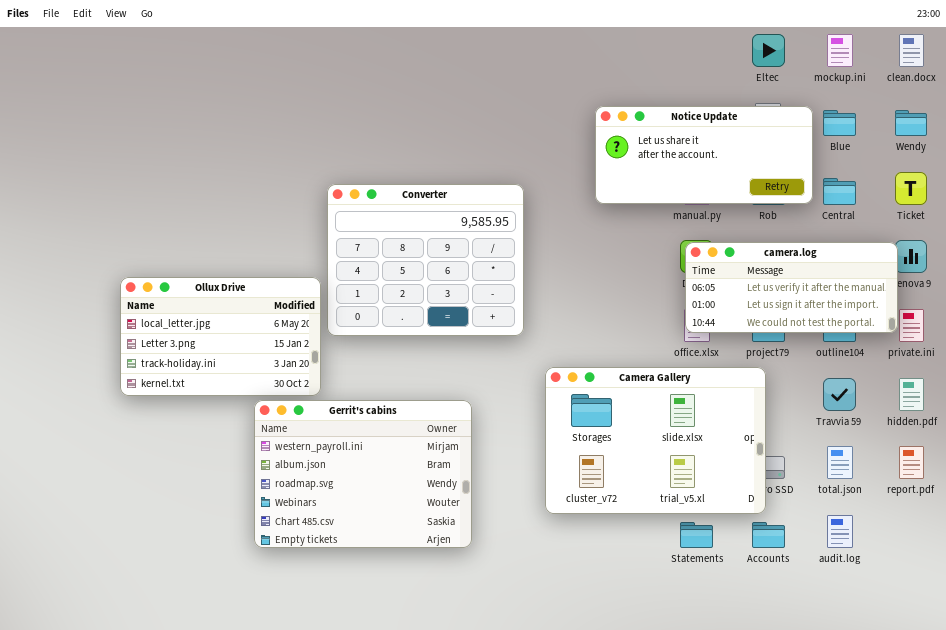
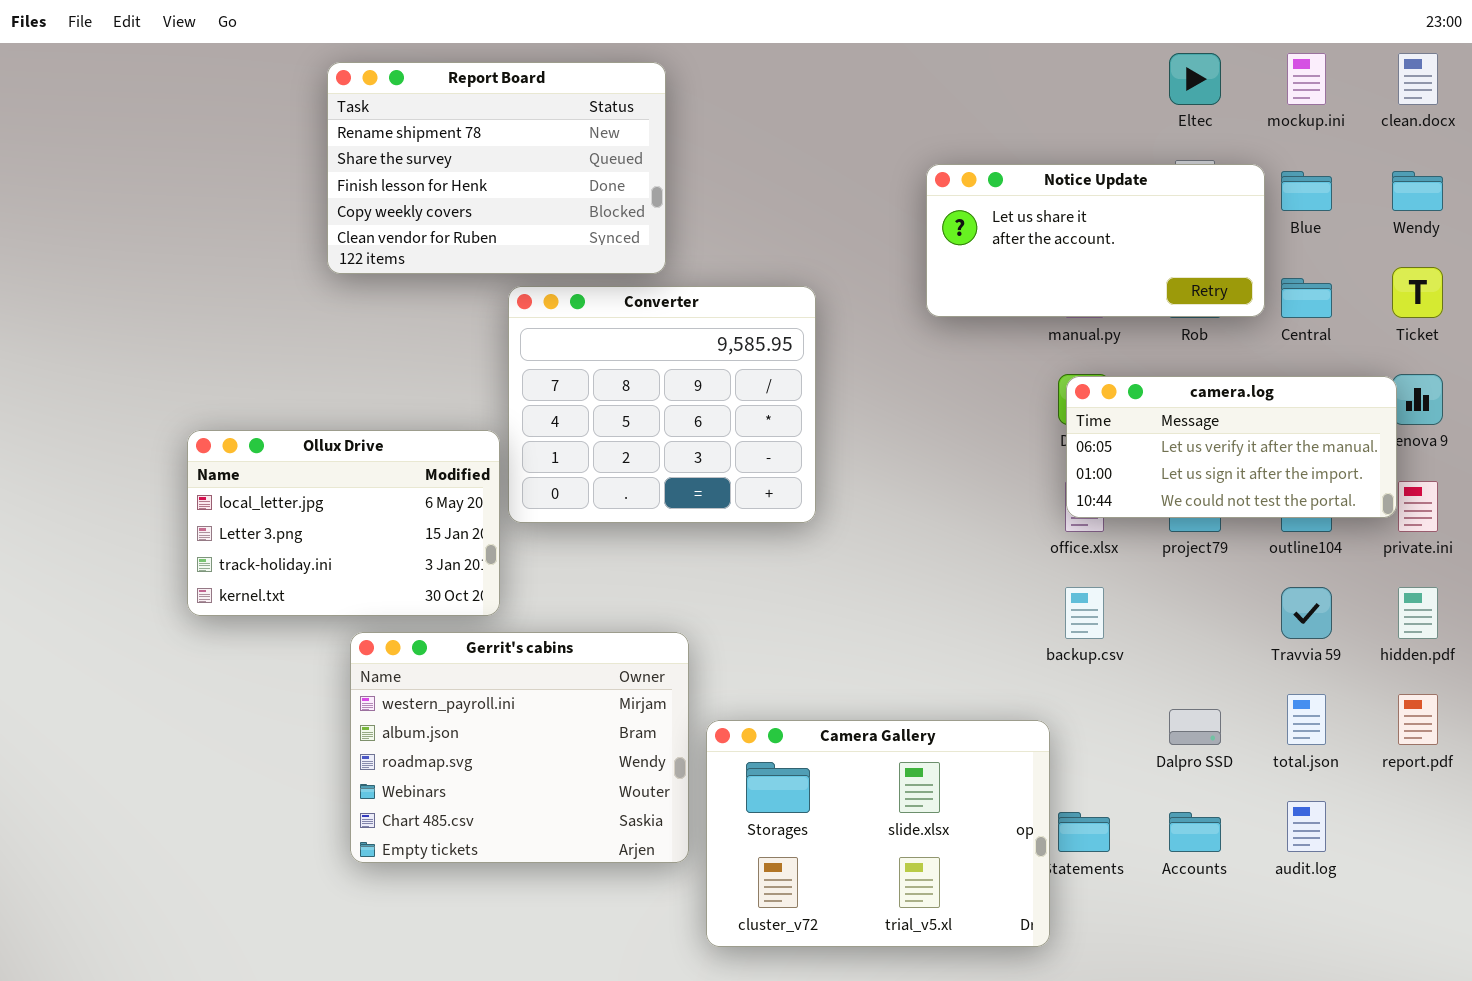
Report Board: none -> [327,62,666,274], opened
Camera Gallery: [545,367,766,514] -> [706,720,1050,947], moved
Gerrit's cabins: [254,400,472,548] -> [350,632,689,863], moved

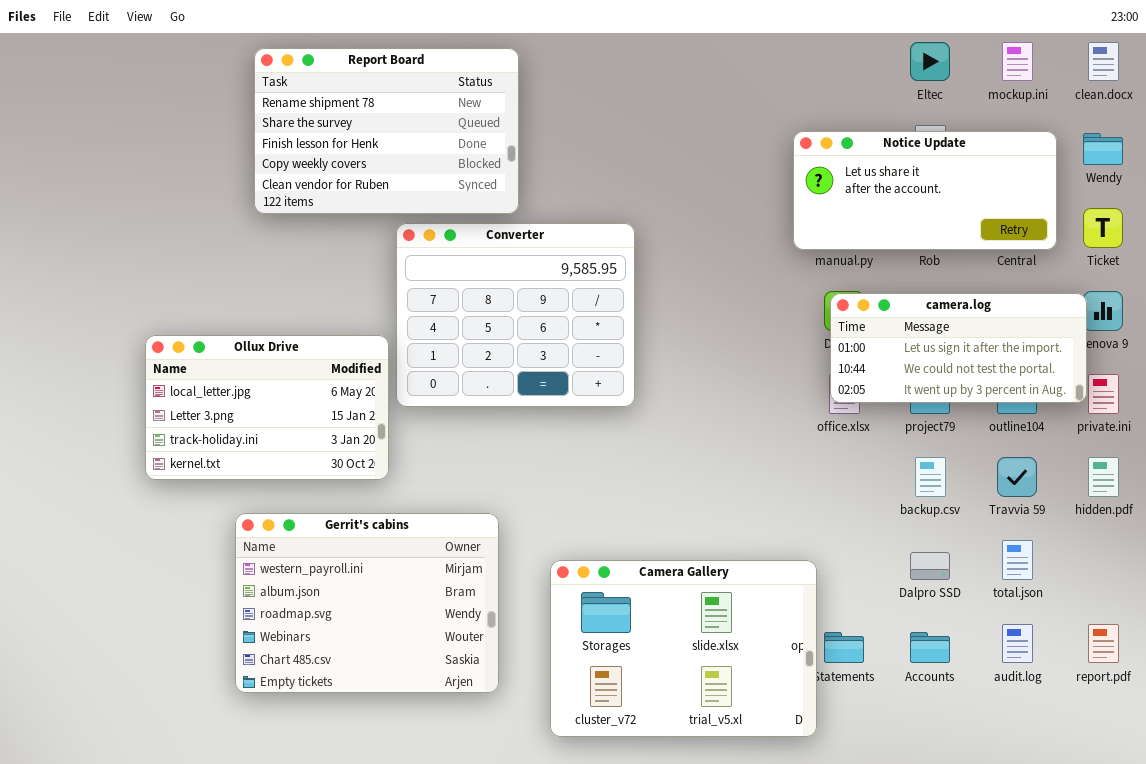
Notice Update: [926,164,1265,317] -> [793,131,1057,250], moved
camera.log: [1066,376,1397,518] -> [830,293,1087,403], scrolled down 1 row
backup.csv: [1065,587,1104,639] -> [915,457,946,497], moved
Gerrit's cabins: [350,632,689,863] -> [235,513,499,693], moved
report.pdf: [1398,694,1438,745] -> [1088,624,1119,663], moved

